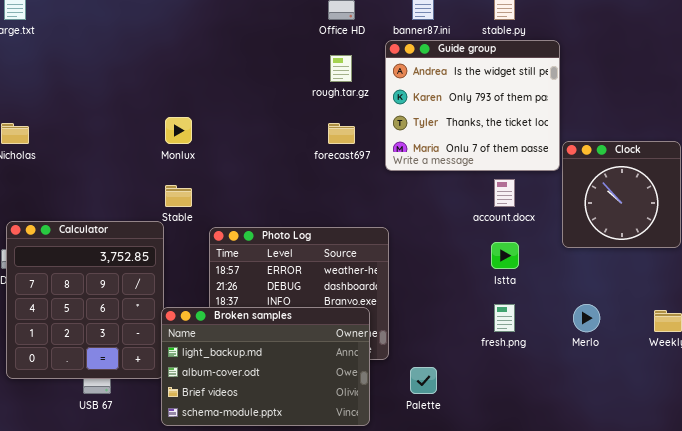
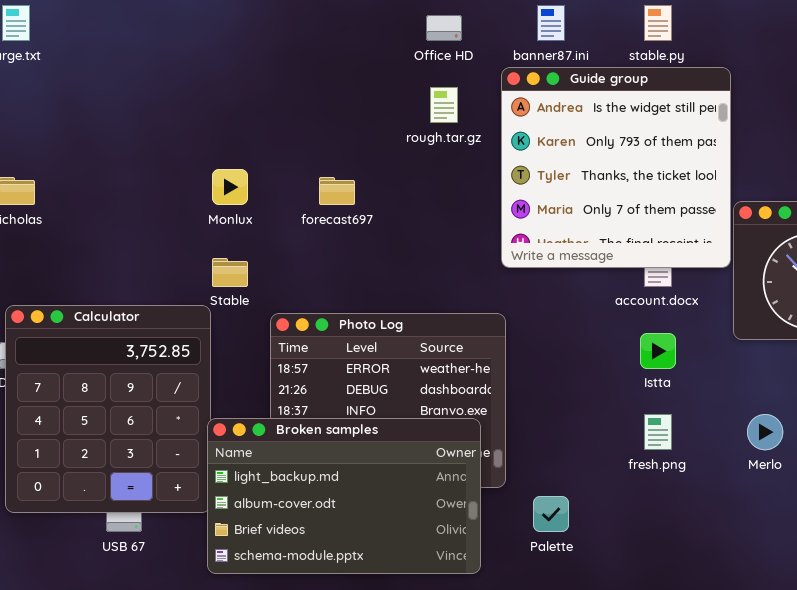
Guide group: [385,40,560,171] -> [501,67,731,268], resized
forecast697: [328,123,355,144] -> [319,177,355,205], moved

